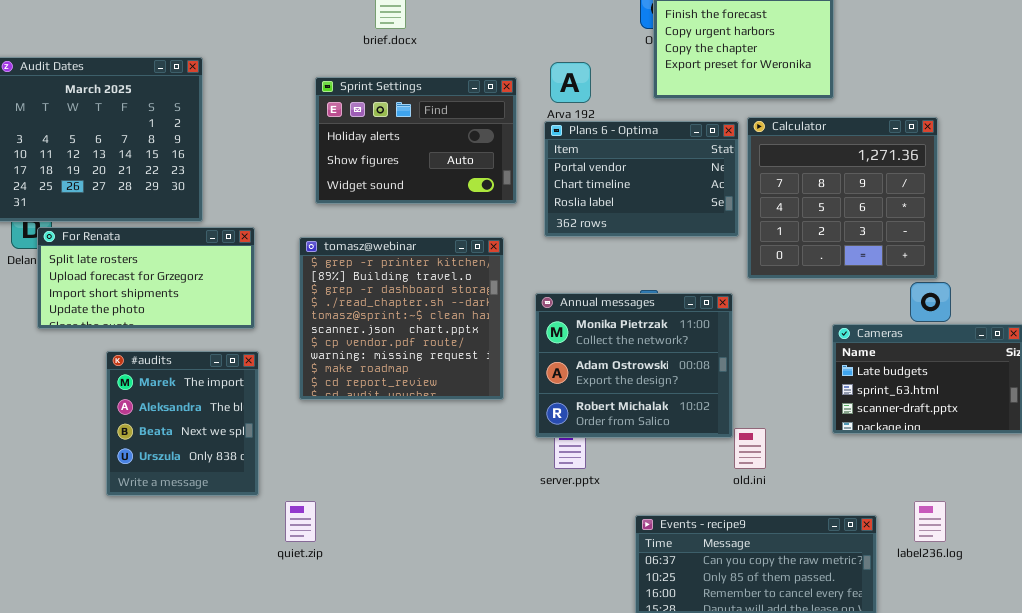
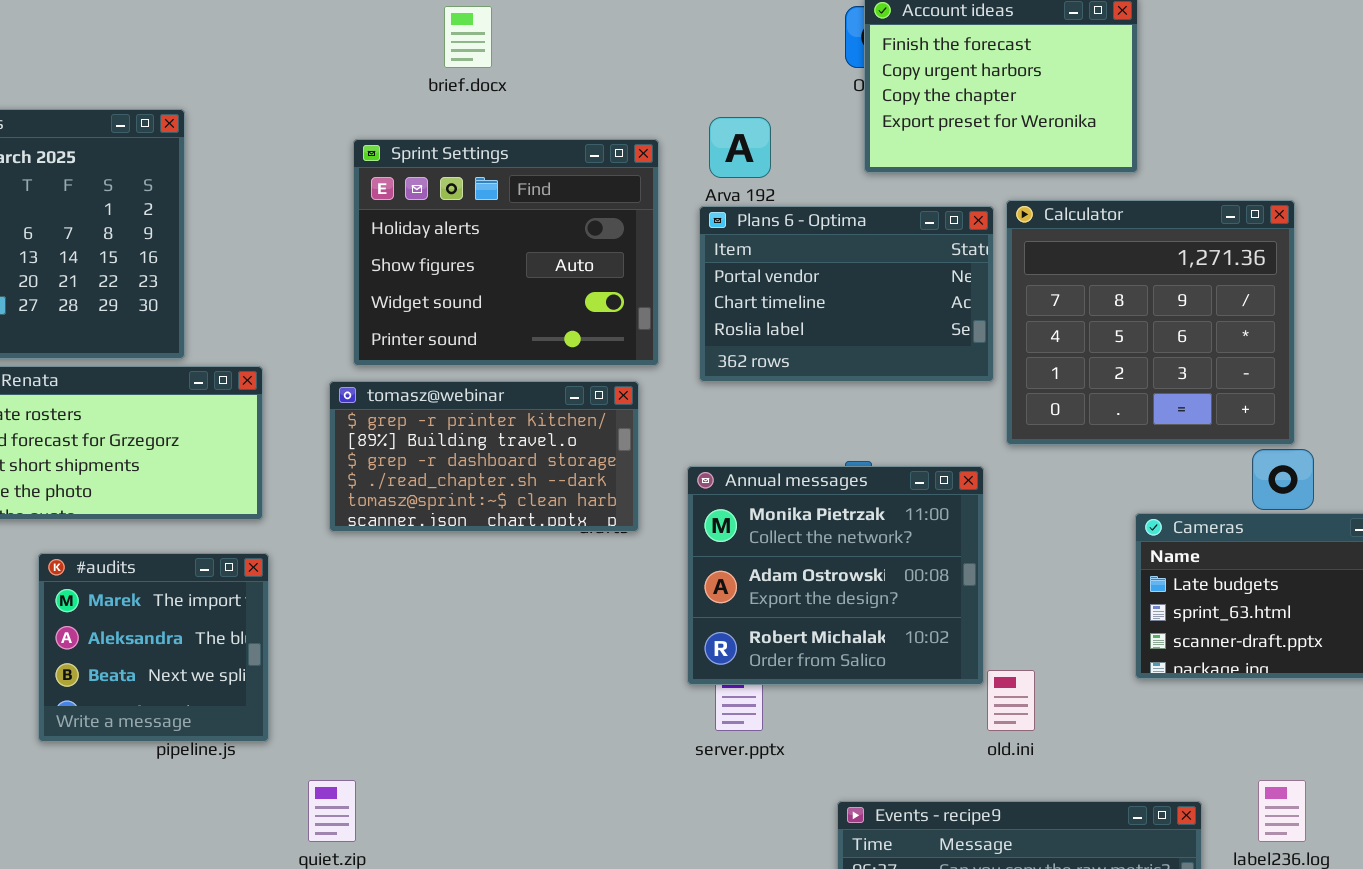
Sprint Settings: [315,77,517,204] -> [353,139,659,366], resized
tomasz@webinar: [299,237,504,400] -> [329,381,639,532], resized
#audits: [106,351,259,496] -> [38,553,269,742], resized

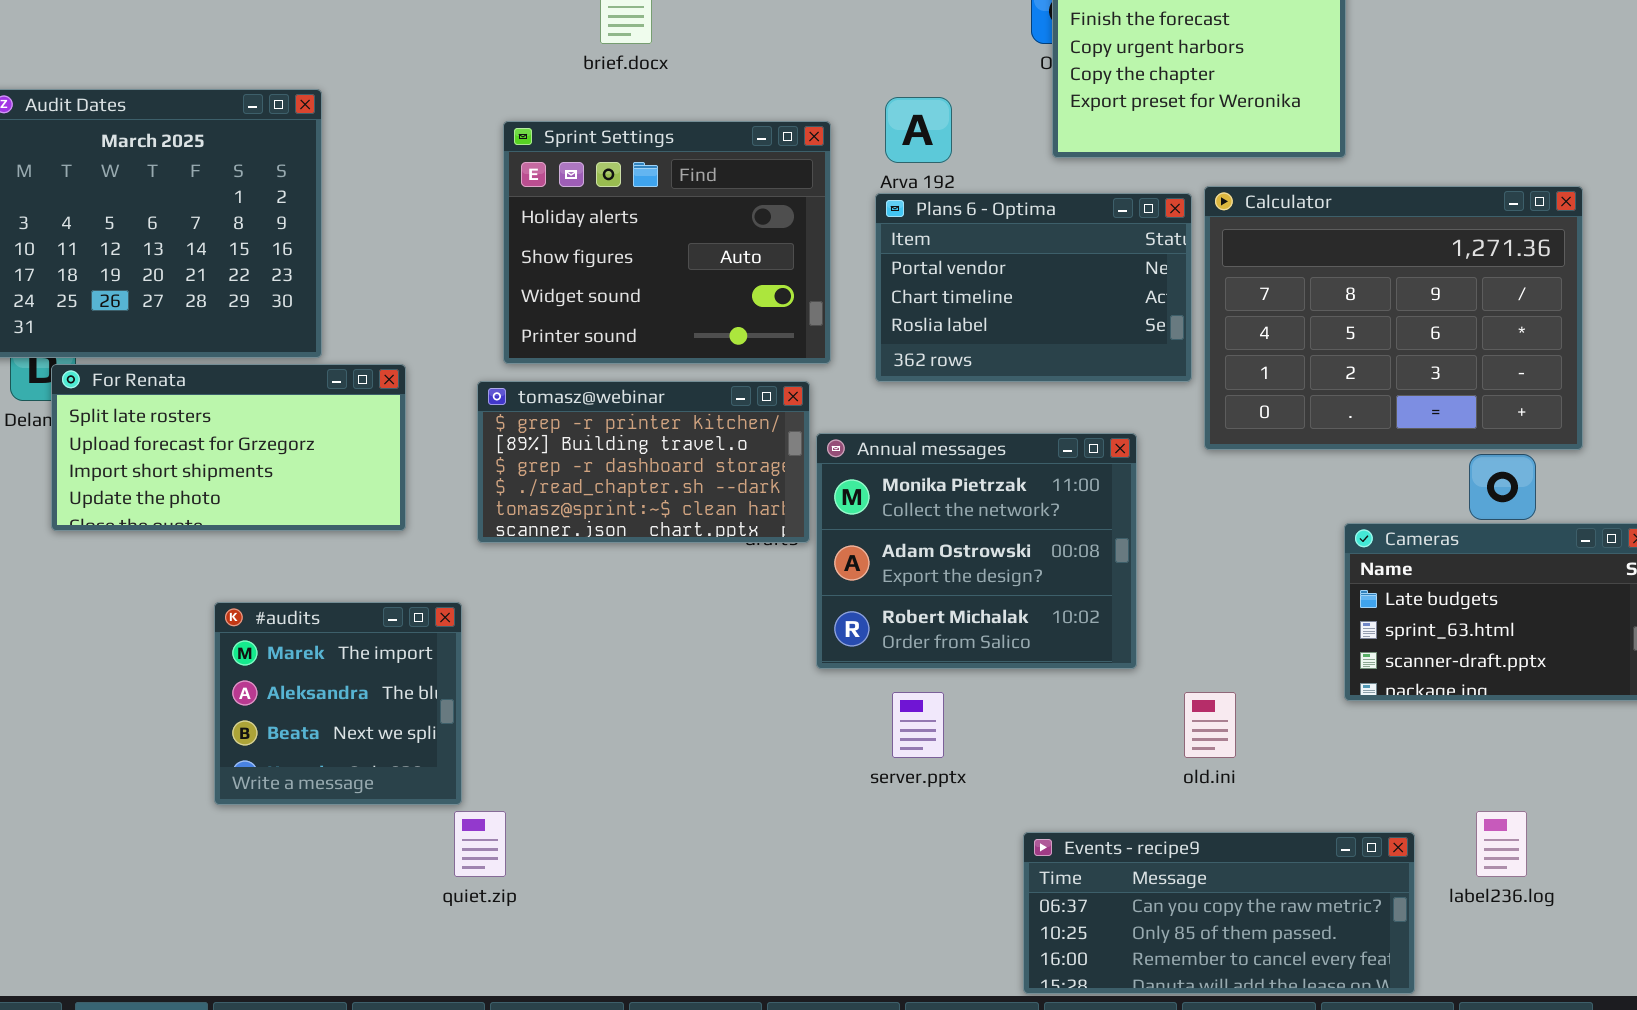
Calculator: [1006,200,1295,445] -> [1204,186,1583,450], resized
Annual messages: [687,466,984,685] -> [816,433,1137,669], moved
#audits: [38,553,269,742] -> [214,602,462,805], moved

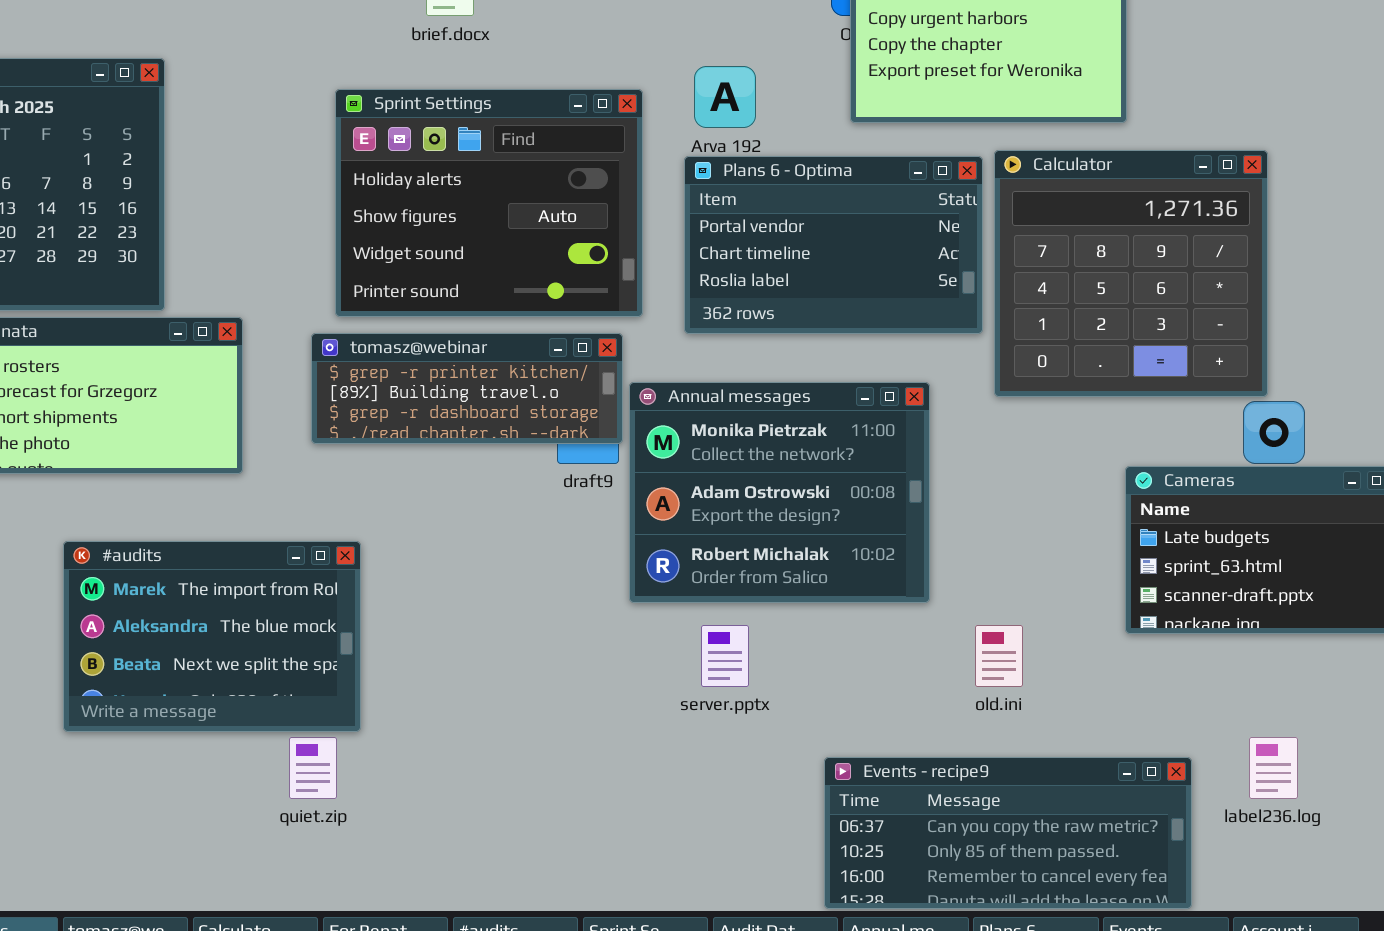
Calculator: [1204,186,1583,450] -> [994,150,1268,397], resized
tomasz@webinar: [477,381,810,543] -> [311,333,623,444], resized
#audits: [214,602,462,805] -> [63,541,361,732], resized

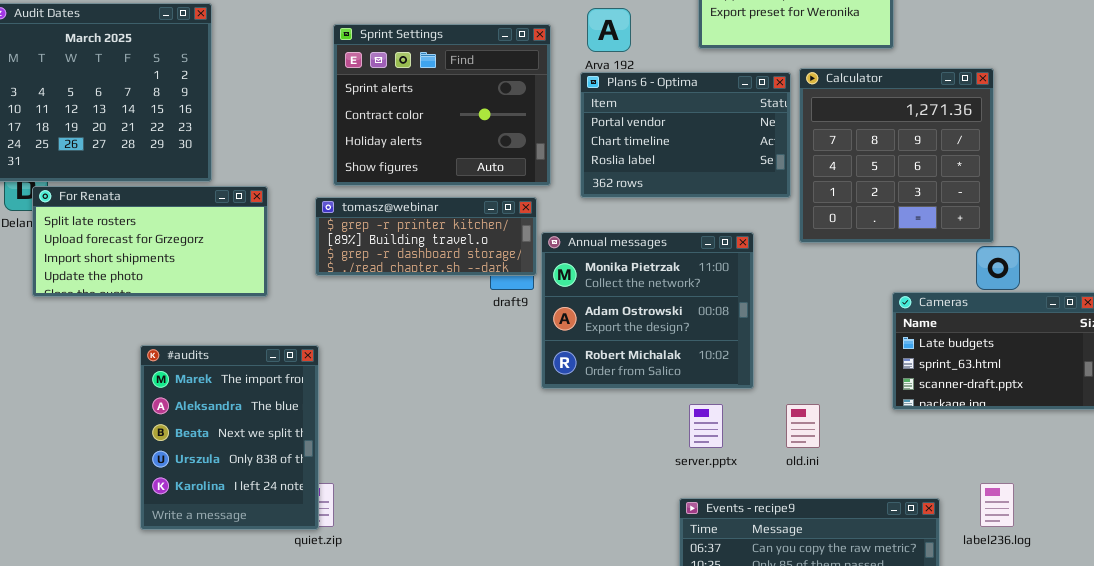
Sprint Settings: [335,89,643,317] -> [333,24,551,186], scrolled up 2 rows
#audits: [63,541,361,732] -> [140,345,319,530], resized
server.pptx: [701,625,749,687] -> [689,404,723,448], moved

